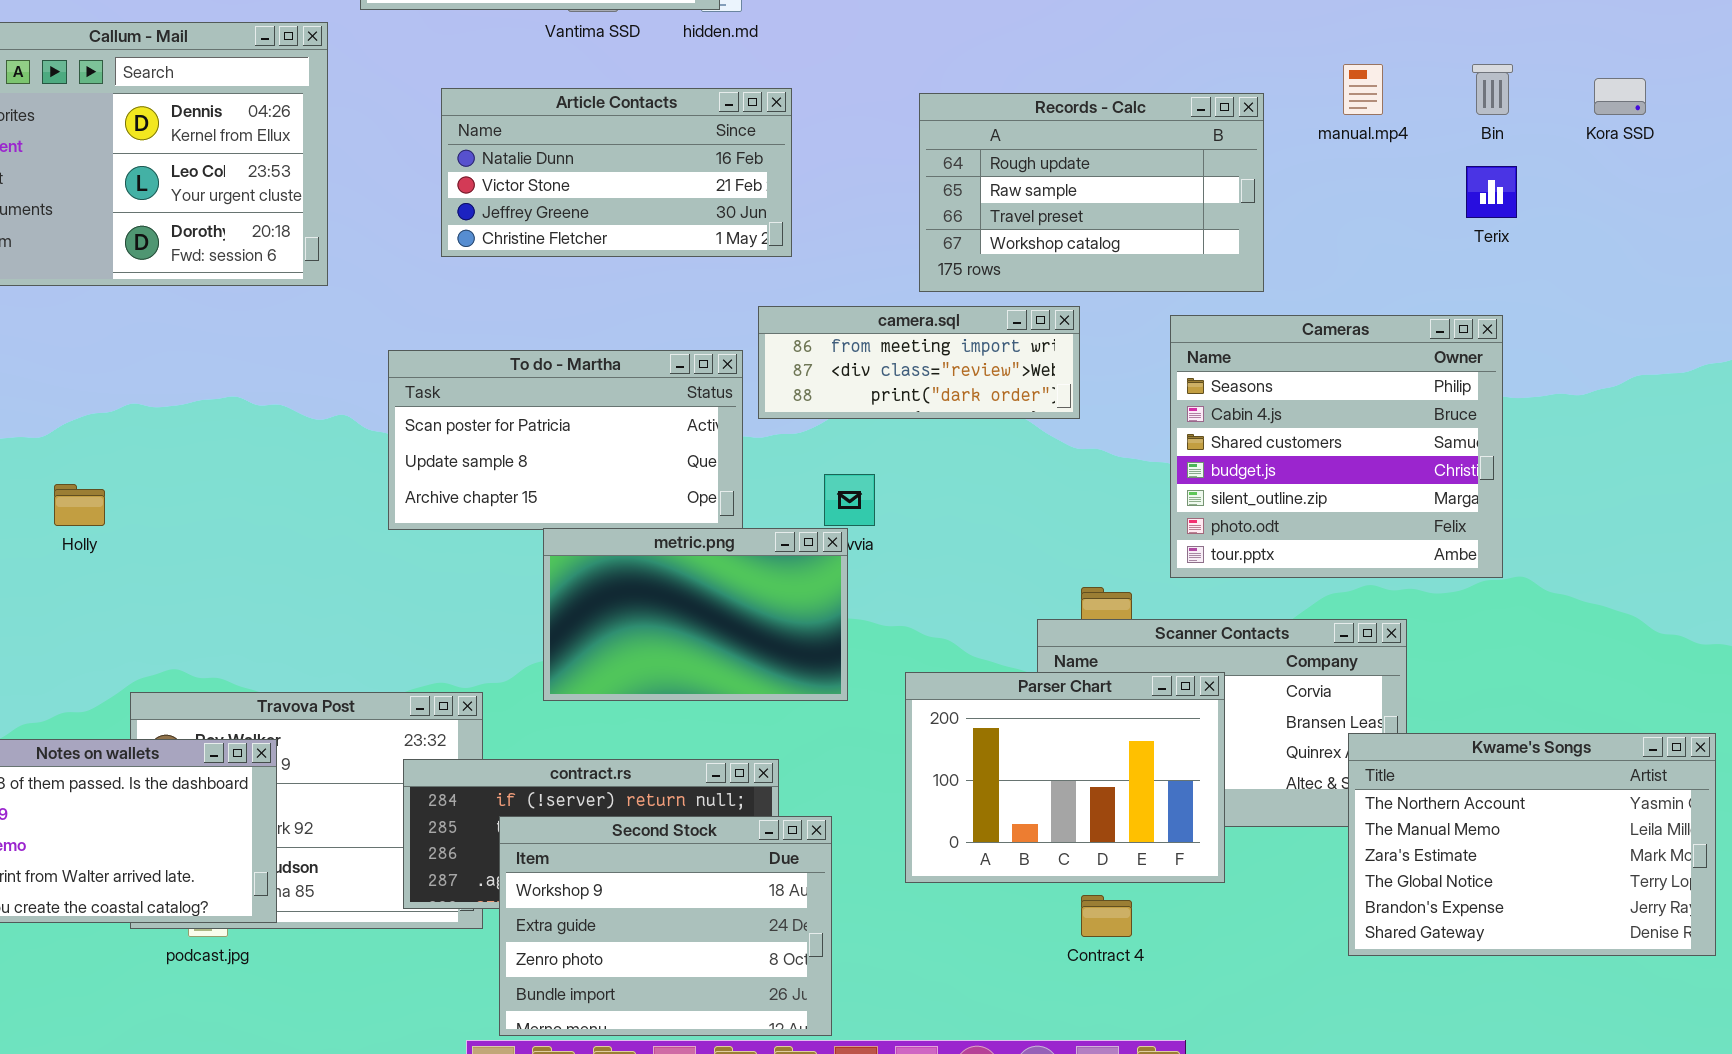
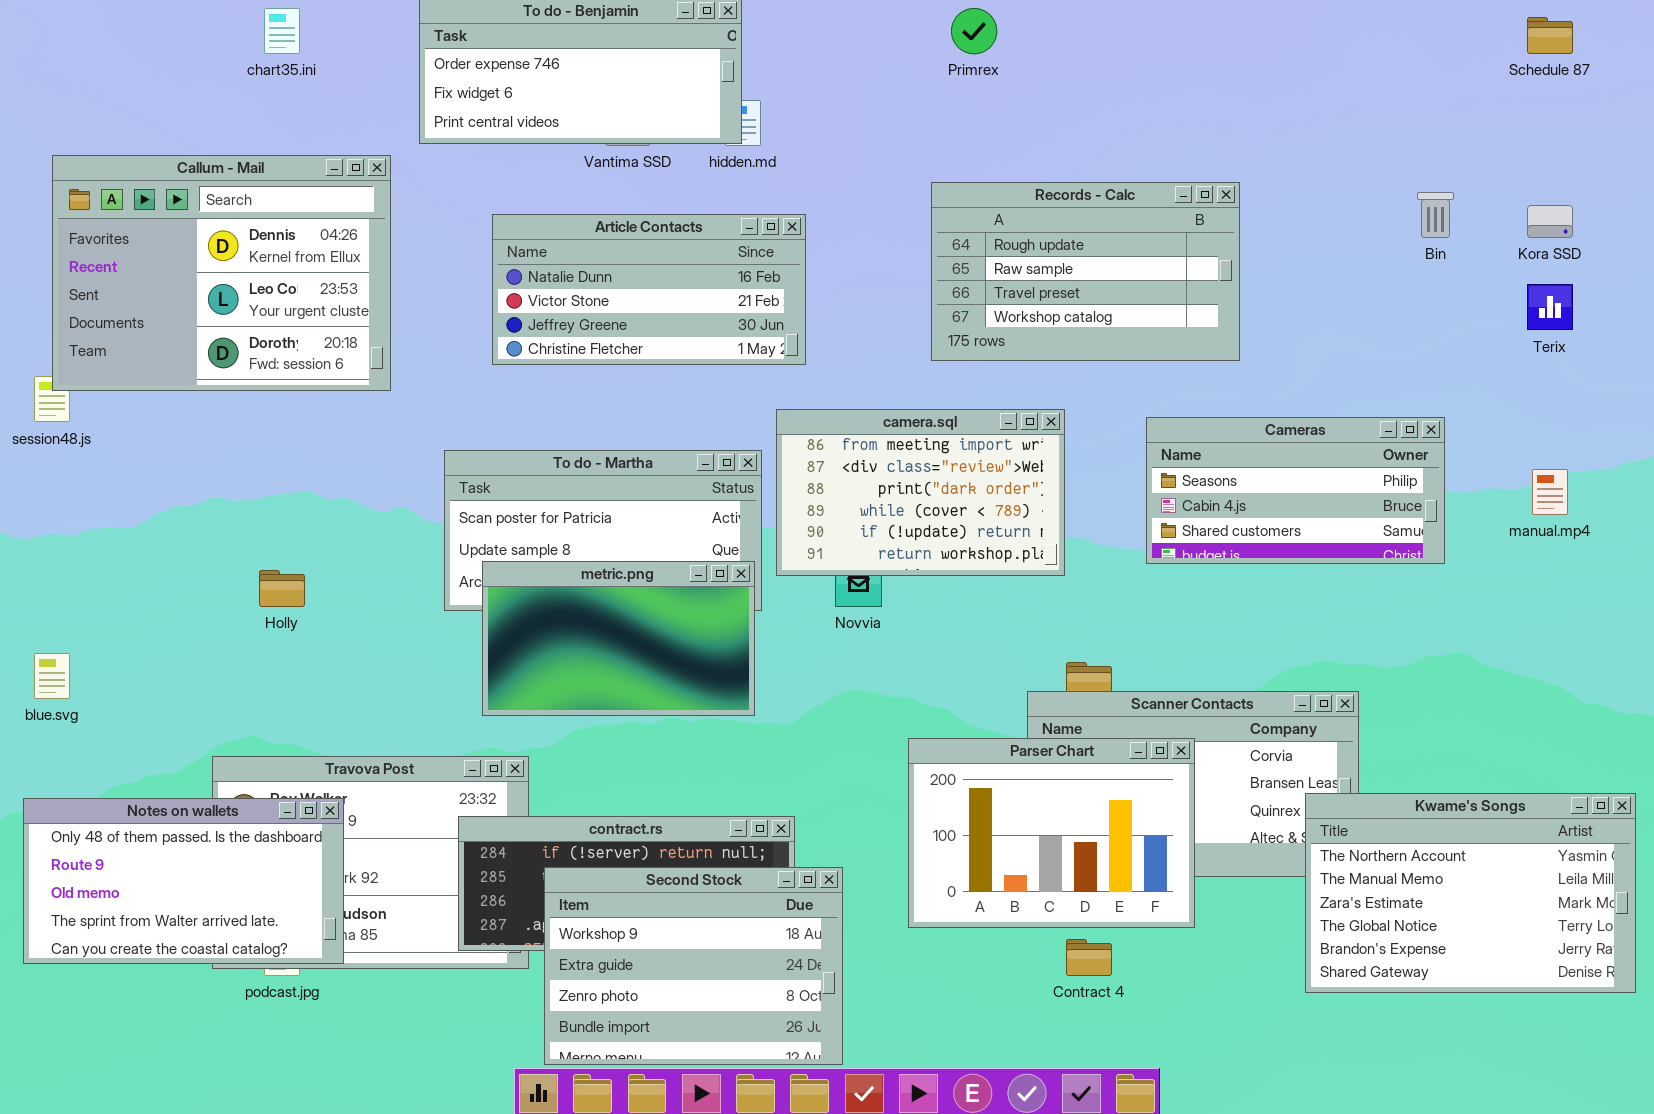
manual.mp4: [1343,64,1383,115] -> [1532,469,1568,515], moved
Records - Calc: [919,93,1264,292] -> [931,182,1240,361], moved
Terix: [1466,166,1517,218] -> [1527,284,1573,330], moved
camera.sql: [758,306,1080,419] -> [776,409,1065,576], resized
Cameras: [1170,315,1503,578] -> [1146,417,1445,564], resized
Holly: [54,484,105,526] -> [259,570,305,607], moved
metric.png: [543,528,848,701] -> [482,561,755,716], moved

